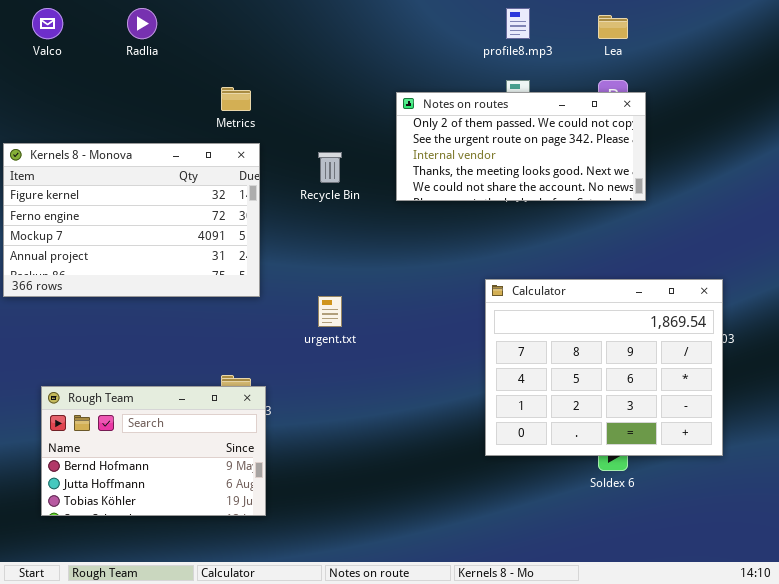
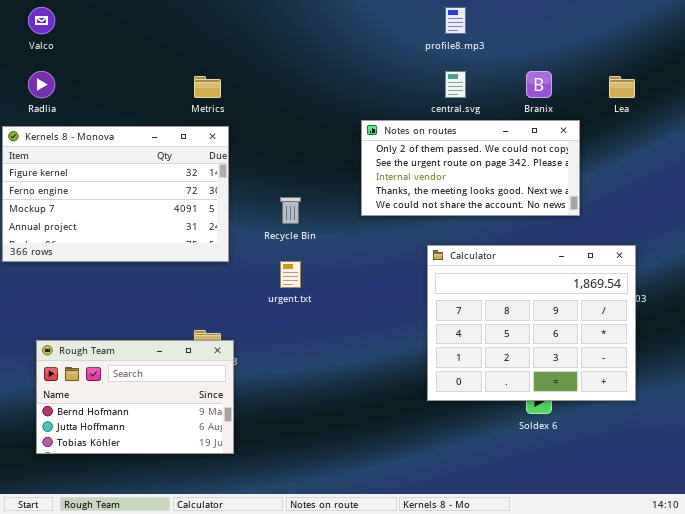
Radlia: [127,8,157,39] -> [28,71,55,98], moved
Lea: [598,15,628,39] -> [609,76,635,98], moved
Notes on routes: [396,92,646,201] -> [361,120,580,216], moved
Recycle Bin: [318,152,342,183] -> [280,197,301,224], moved

